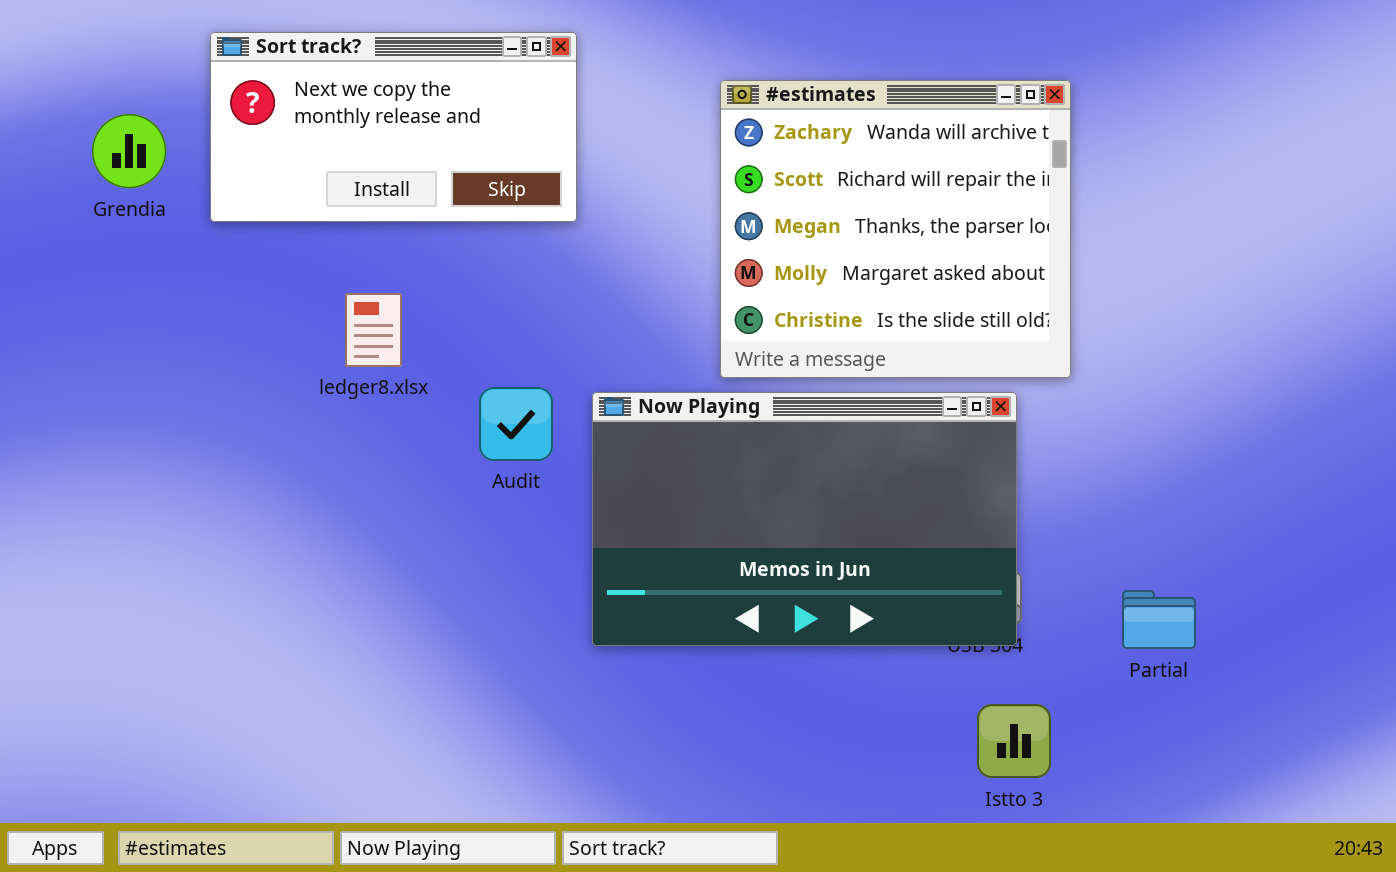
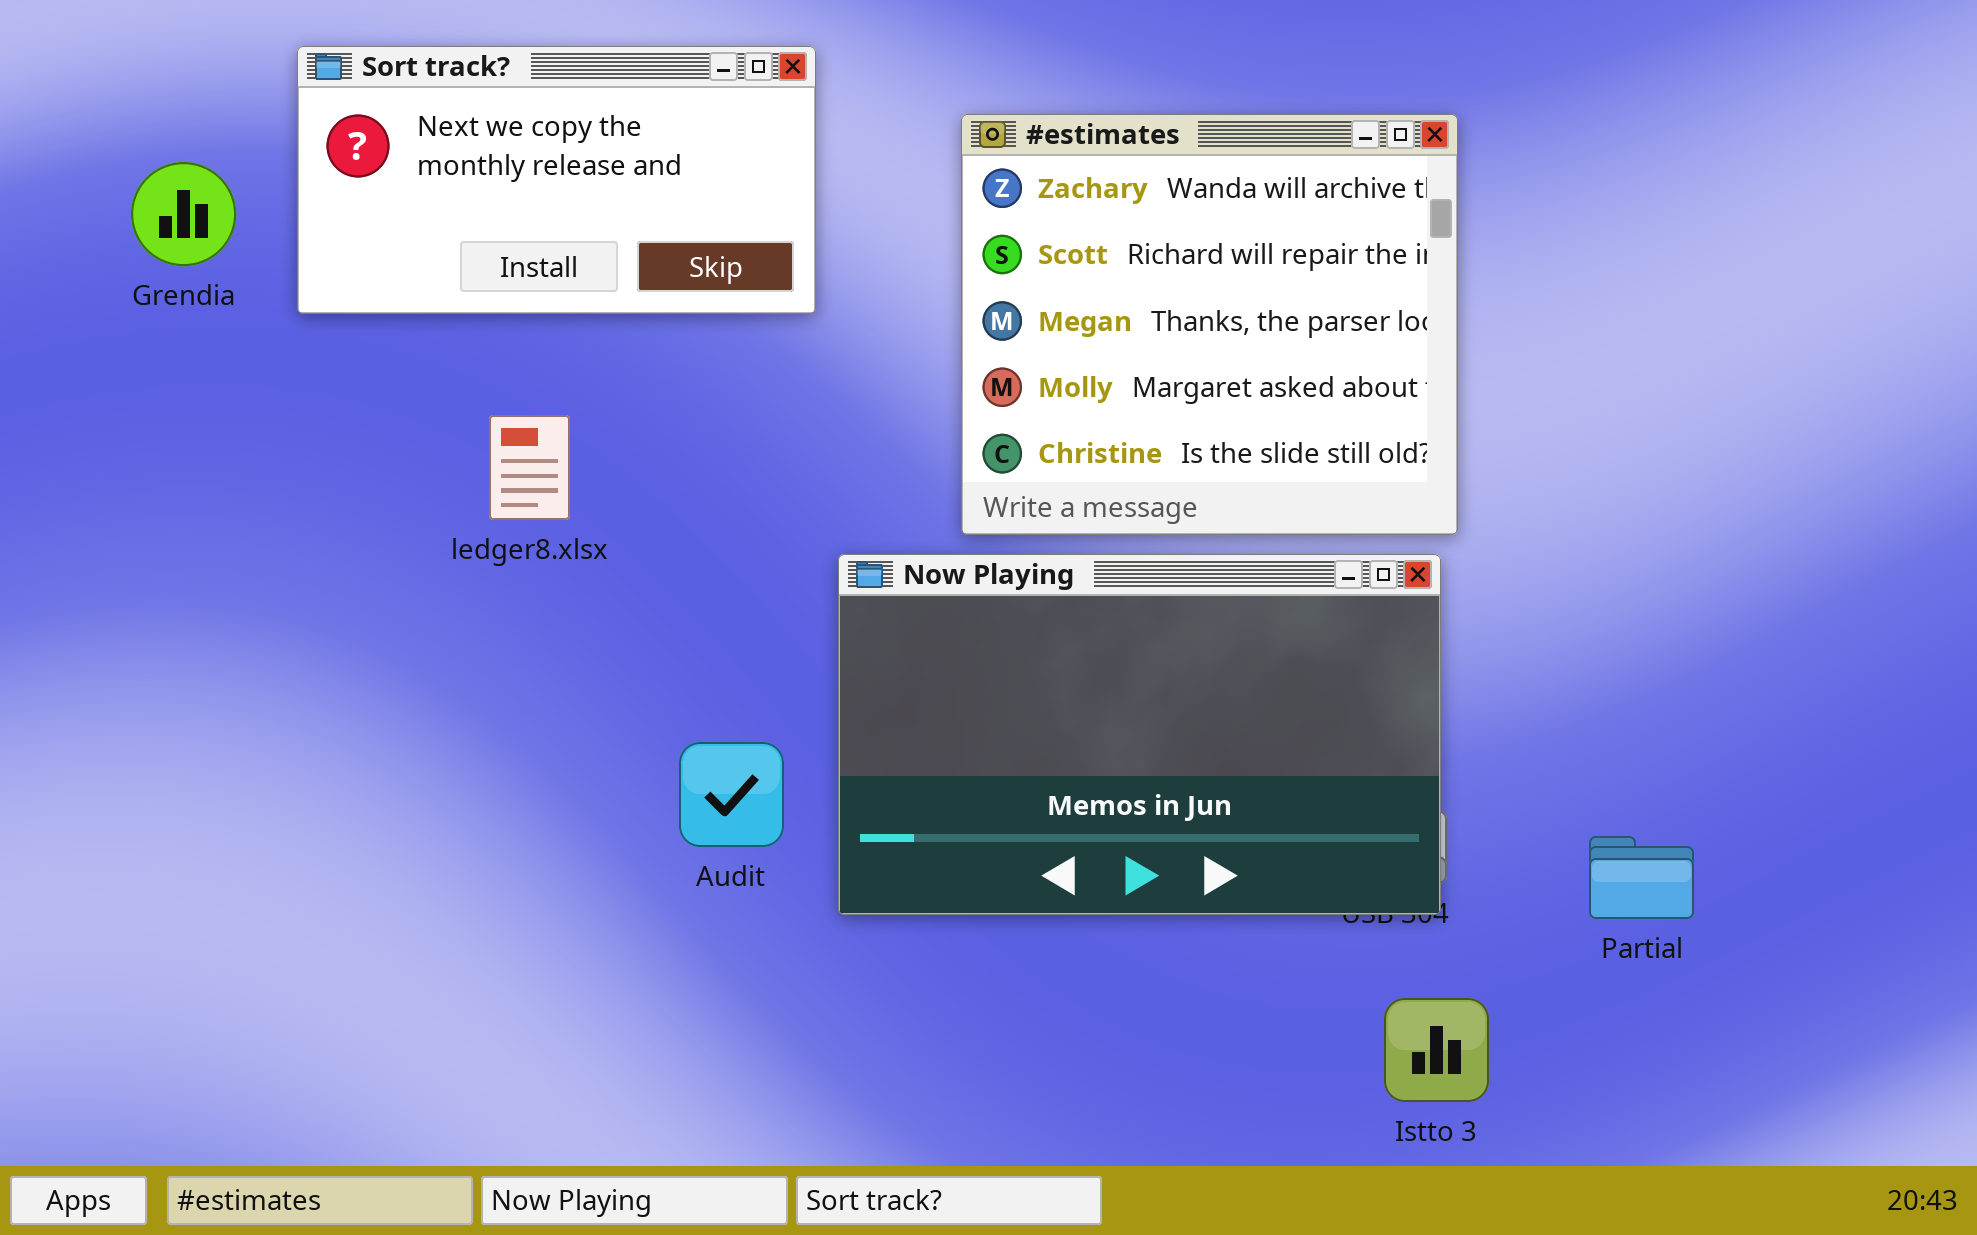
#estimates: [720,80,1071,378] -> [961,114,1458,535], moved
Audit: [479,387,553,461] -> [679,742,784,847], moved

